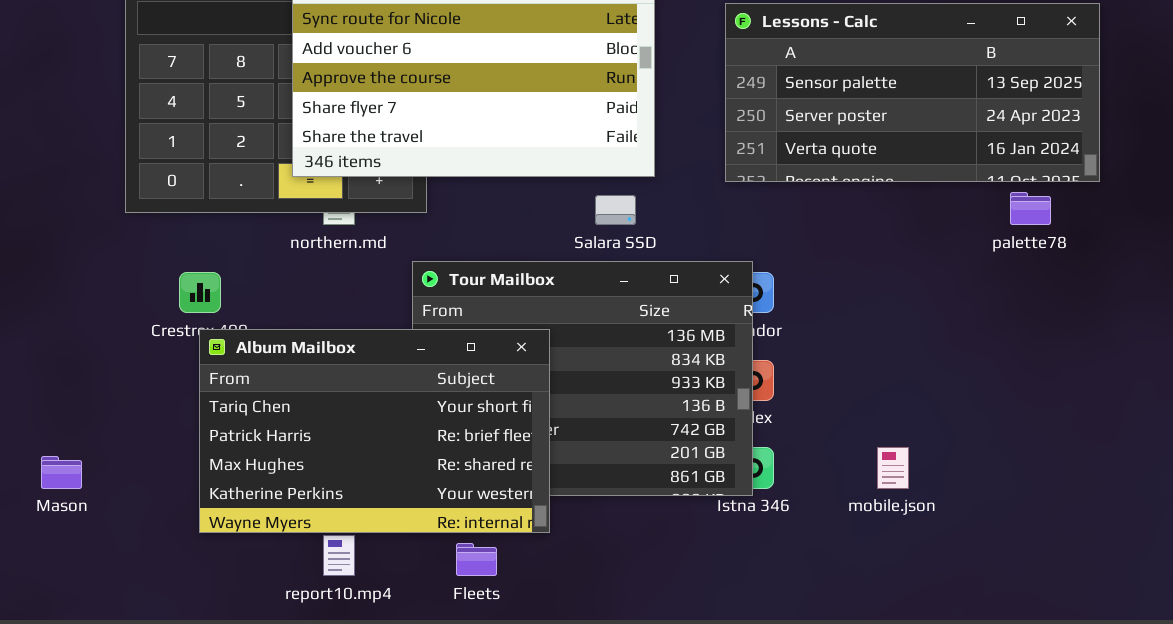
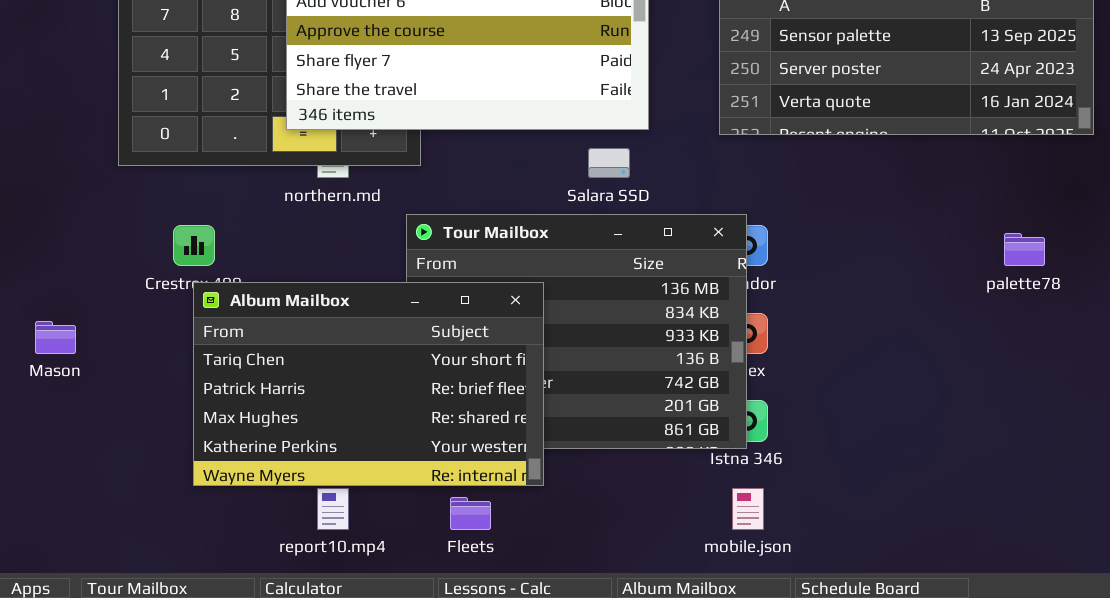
palette78: [1010,192,1051,225] -> [1004,233,1045,266], moved
mobile.json: [877,447,909,489] -> [732,488,764,530], moved
Mason: [41,456,82,489] -> [35,321,76,354], moved

